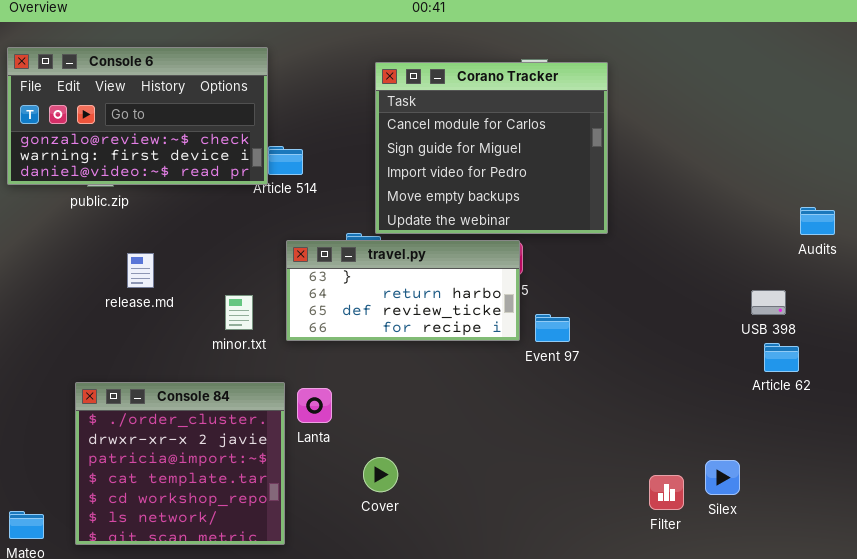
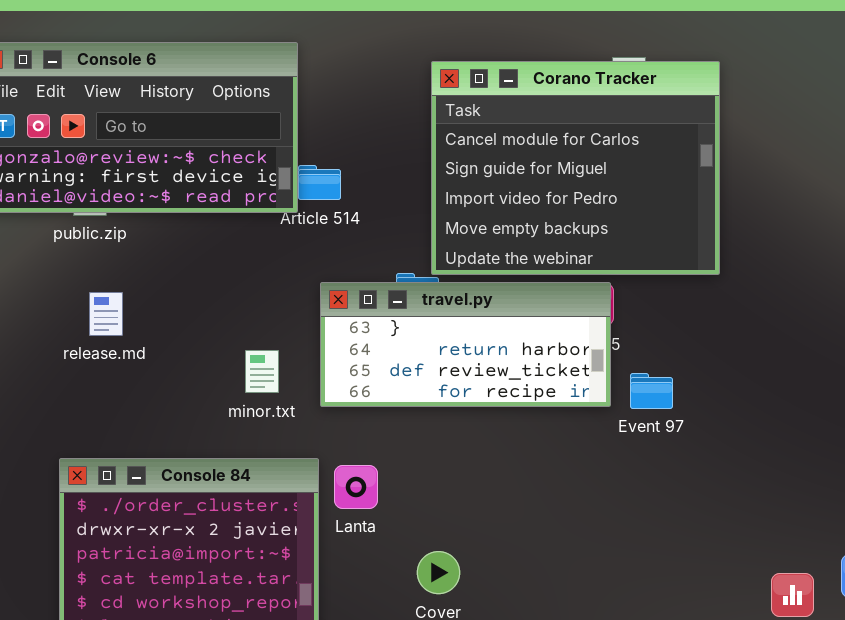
release.md: [127,253,154,288] -> [89,292,123,336], moved

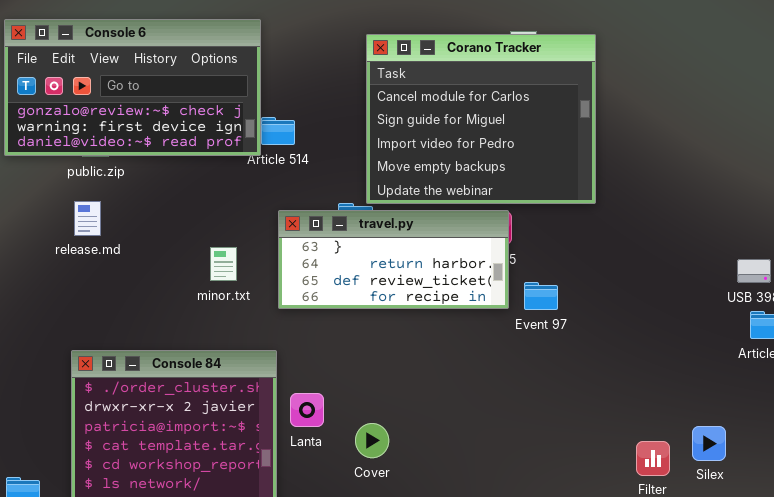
release.md: [89,292,123,336] -> [74,201,101,236], moved
minor.txt: [245,350,279,393] -> [210,247,237,281], moved
Lanta: [334,465,378,509] -> [290,393,324,427], moved

